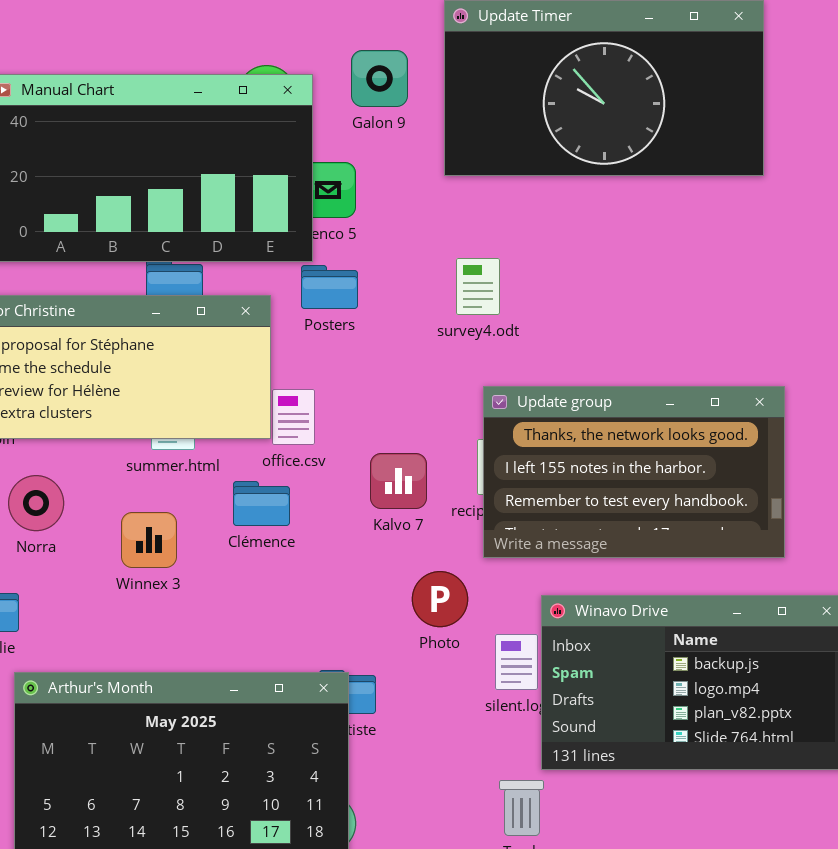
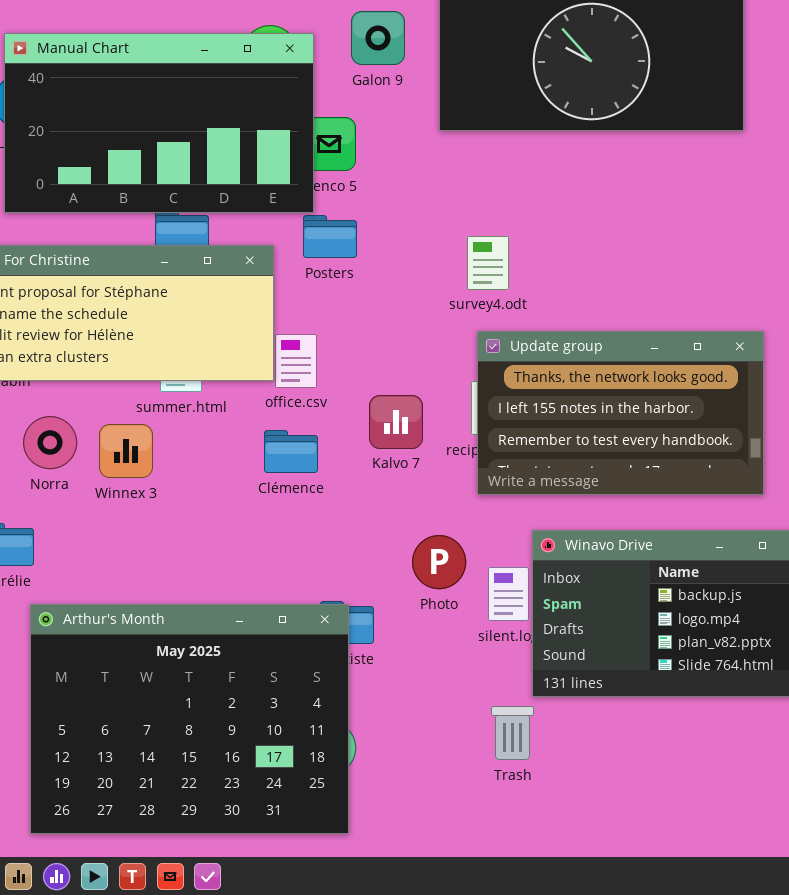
survey4.odt: [456,258,500,315] -> [467,236,509,290], moved
Clémence: [233,481,290,526] -> [264,430,318,473], moved
Winnex 3: [121,512,177,568] -> [99,424,153,478], moved
Photo: [412,571,468,627] -> [412,535,466,589], moved

